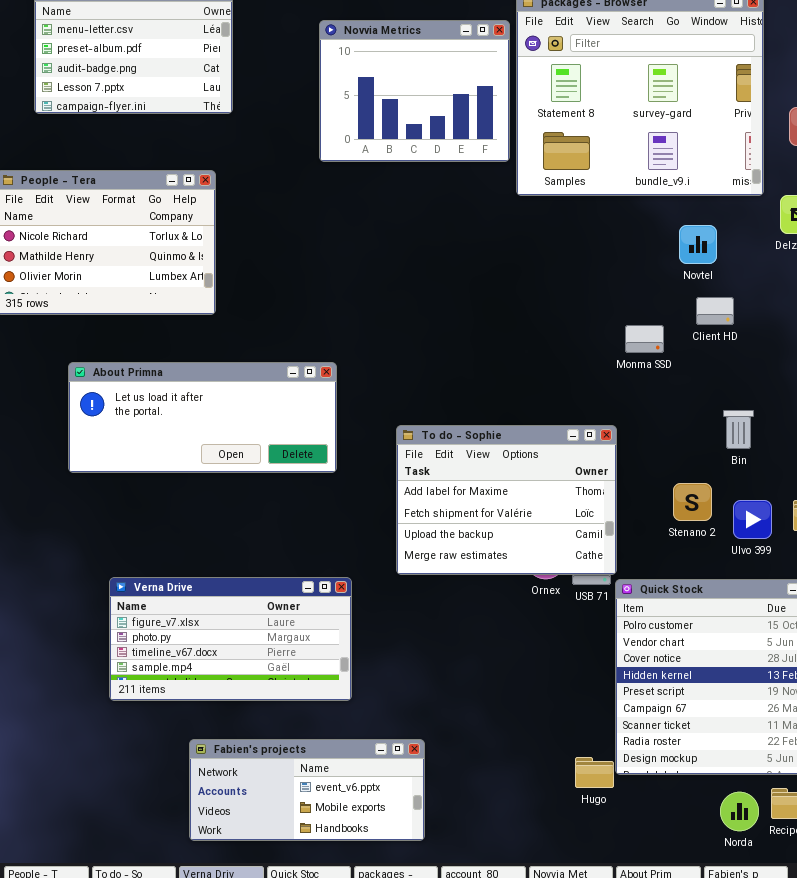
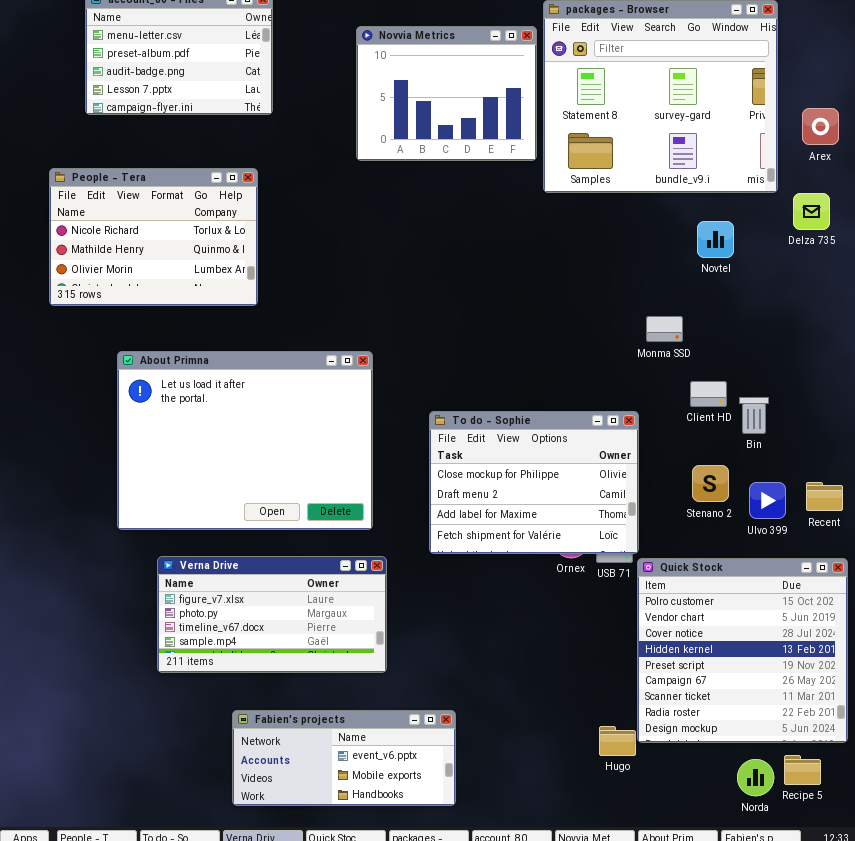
Client HD: [696,297,734,325] -> [690,381,727,407], moved
About Primna: [68,362,337,473] -> [117,351,373,530], resized
To do - Sophie: [396,425,617,575] -> [429,411,639,554], scrolled up 2 rows

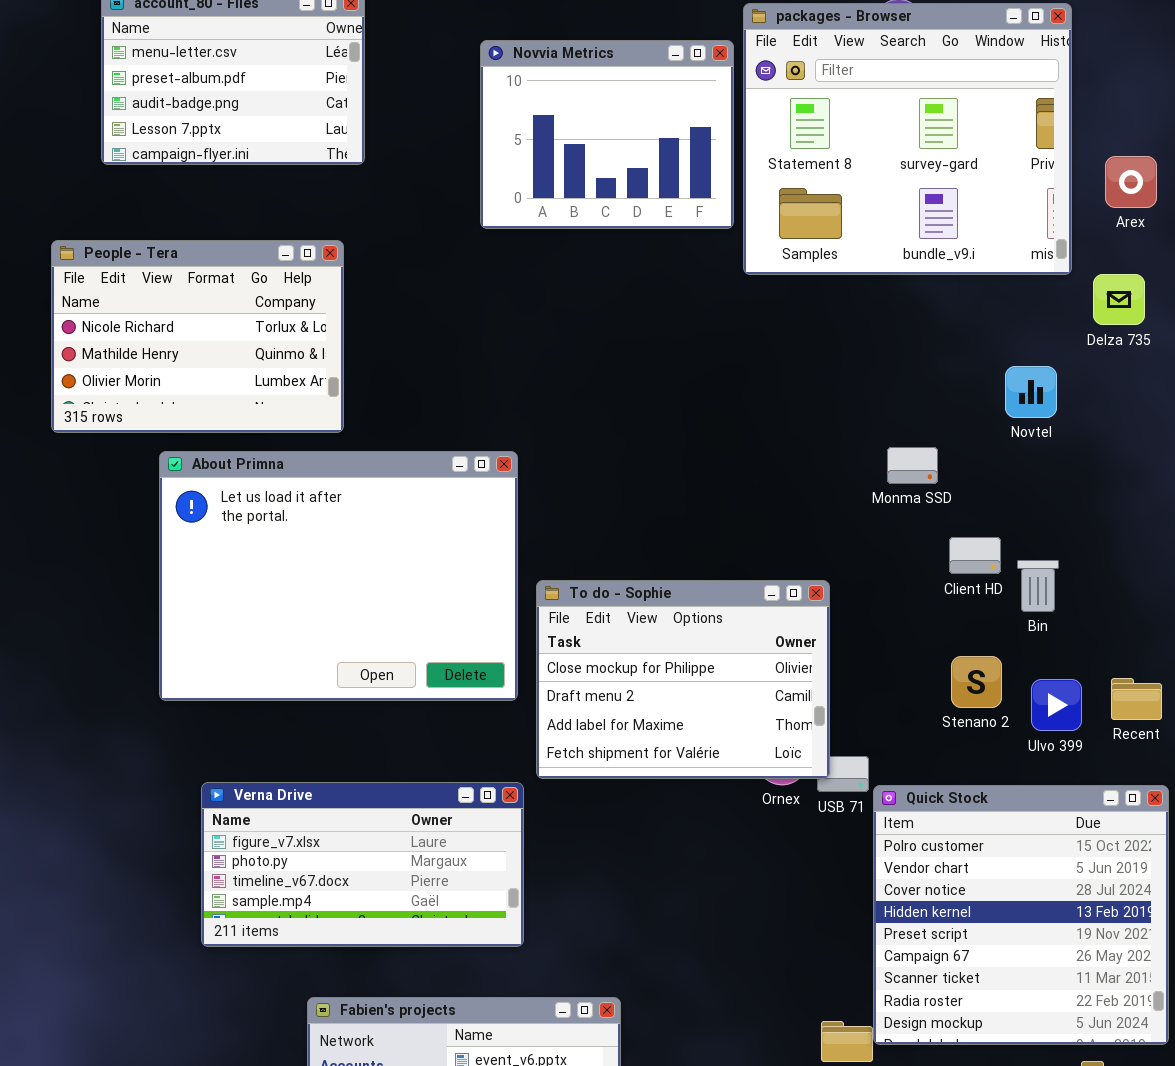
Novtel: [697,221,734,258] -> [1005,366,1057,418], moved
About Primna: [117,351,373,530] -> [159,451,518,701], moved
To do - Sophie: [429,411,639,554] -> [536,580,830,779], moved

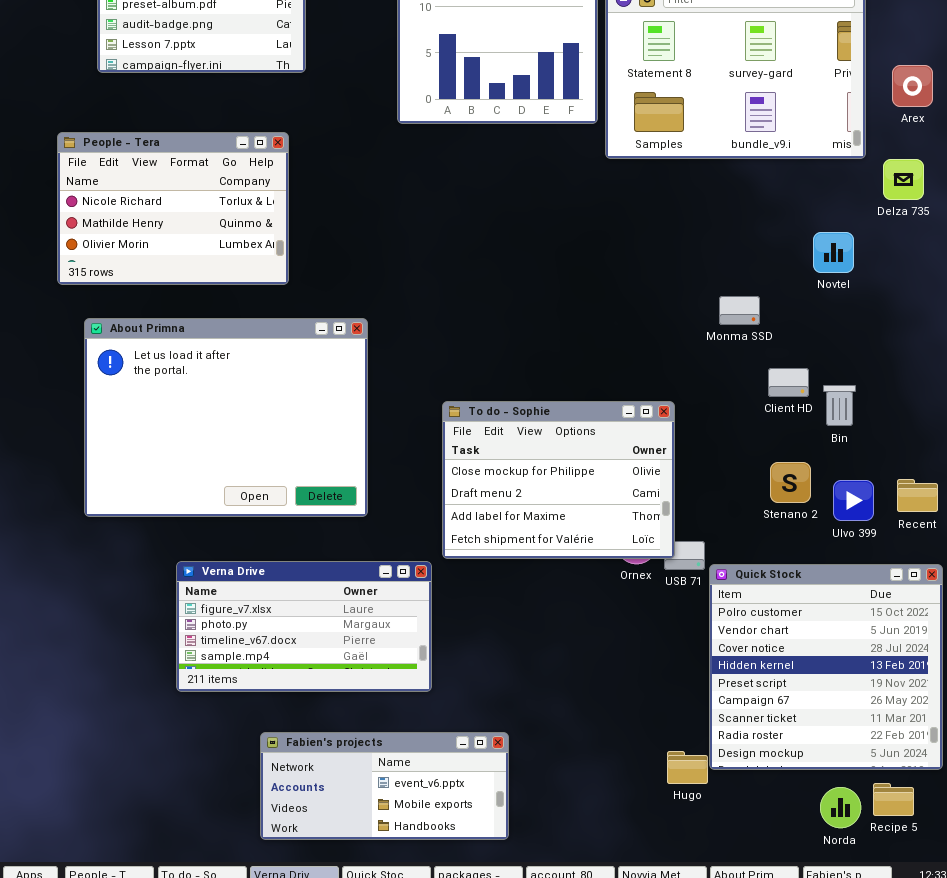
About Primna: [159,451,518,701] -> [84,318,368,517], moved

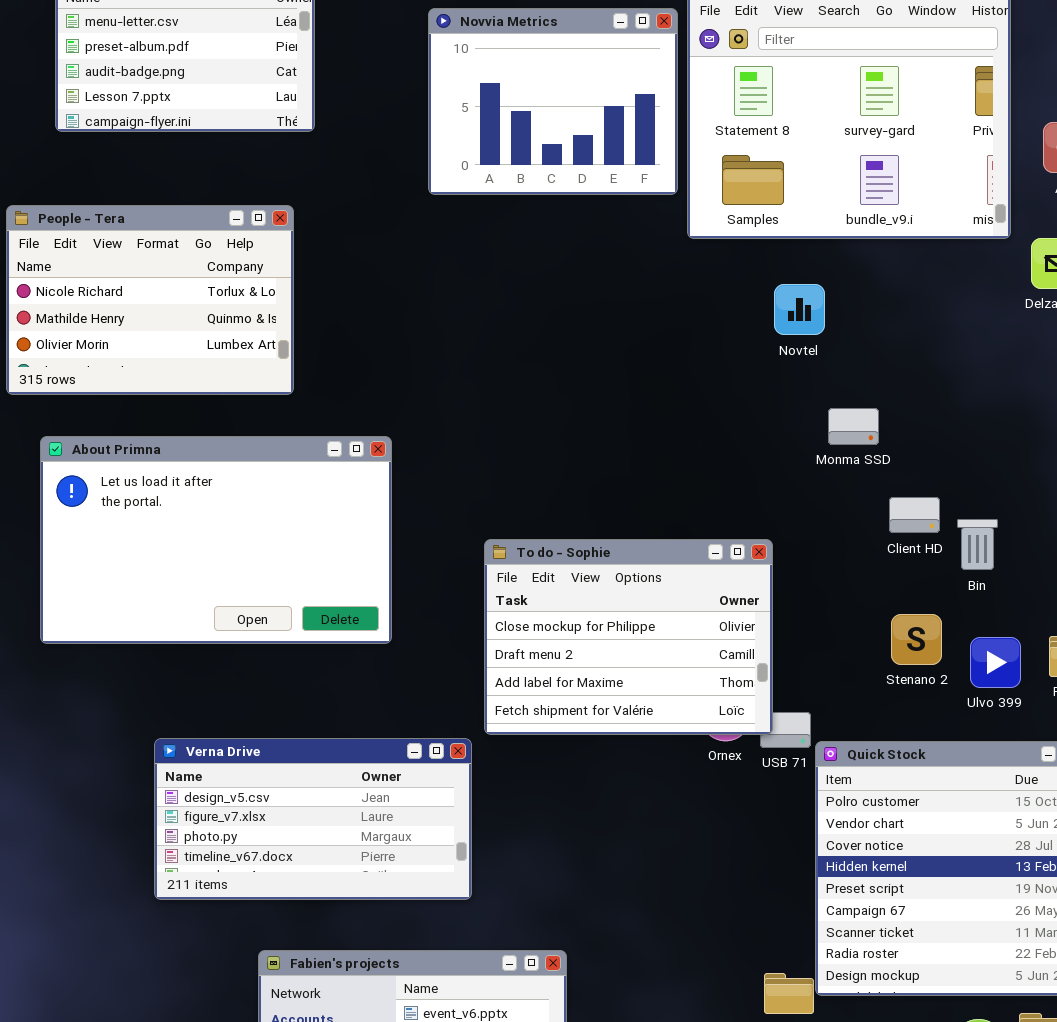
Novtel: [813,232,854,273] -> [774,284,825,335], moved
About Primna: [84,318,368,517] -> [40,436,392,644], resized
Verna Drive: [176,561,432,692] -> [154,738,472,900], scrolled up 1 row

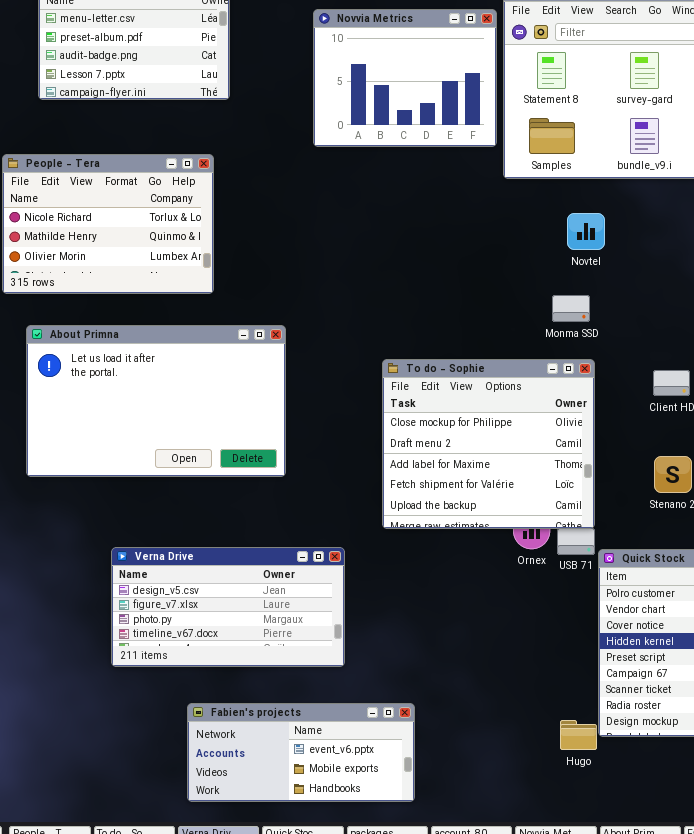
Monma SSD: [828,408,879,445] -> [552,295,590,322], moved
To do - Sophie: [484,539,773,735] -> [382,359,595,529], moved, resized

